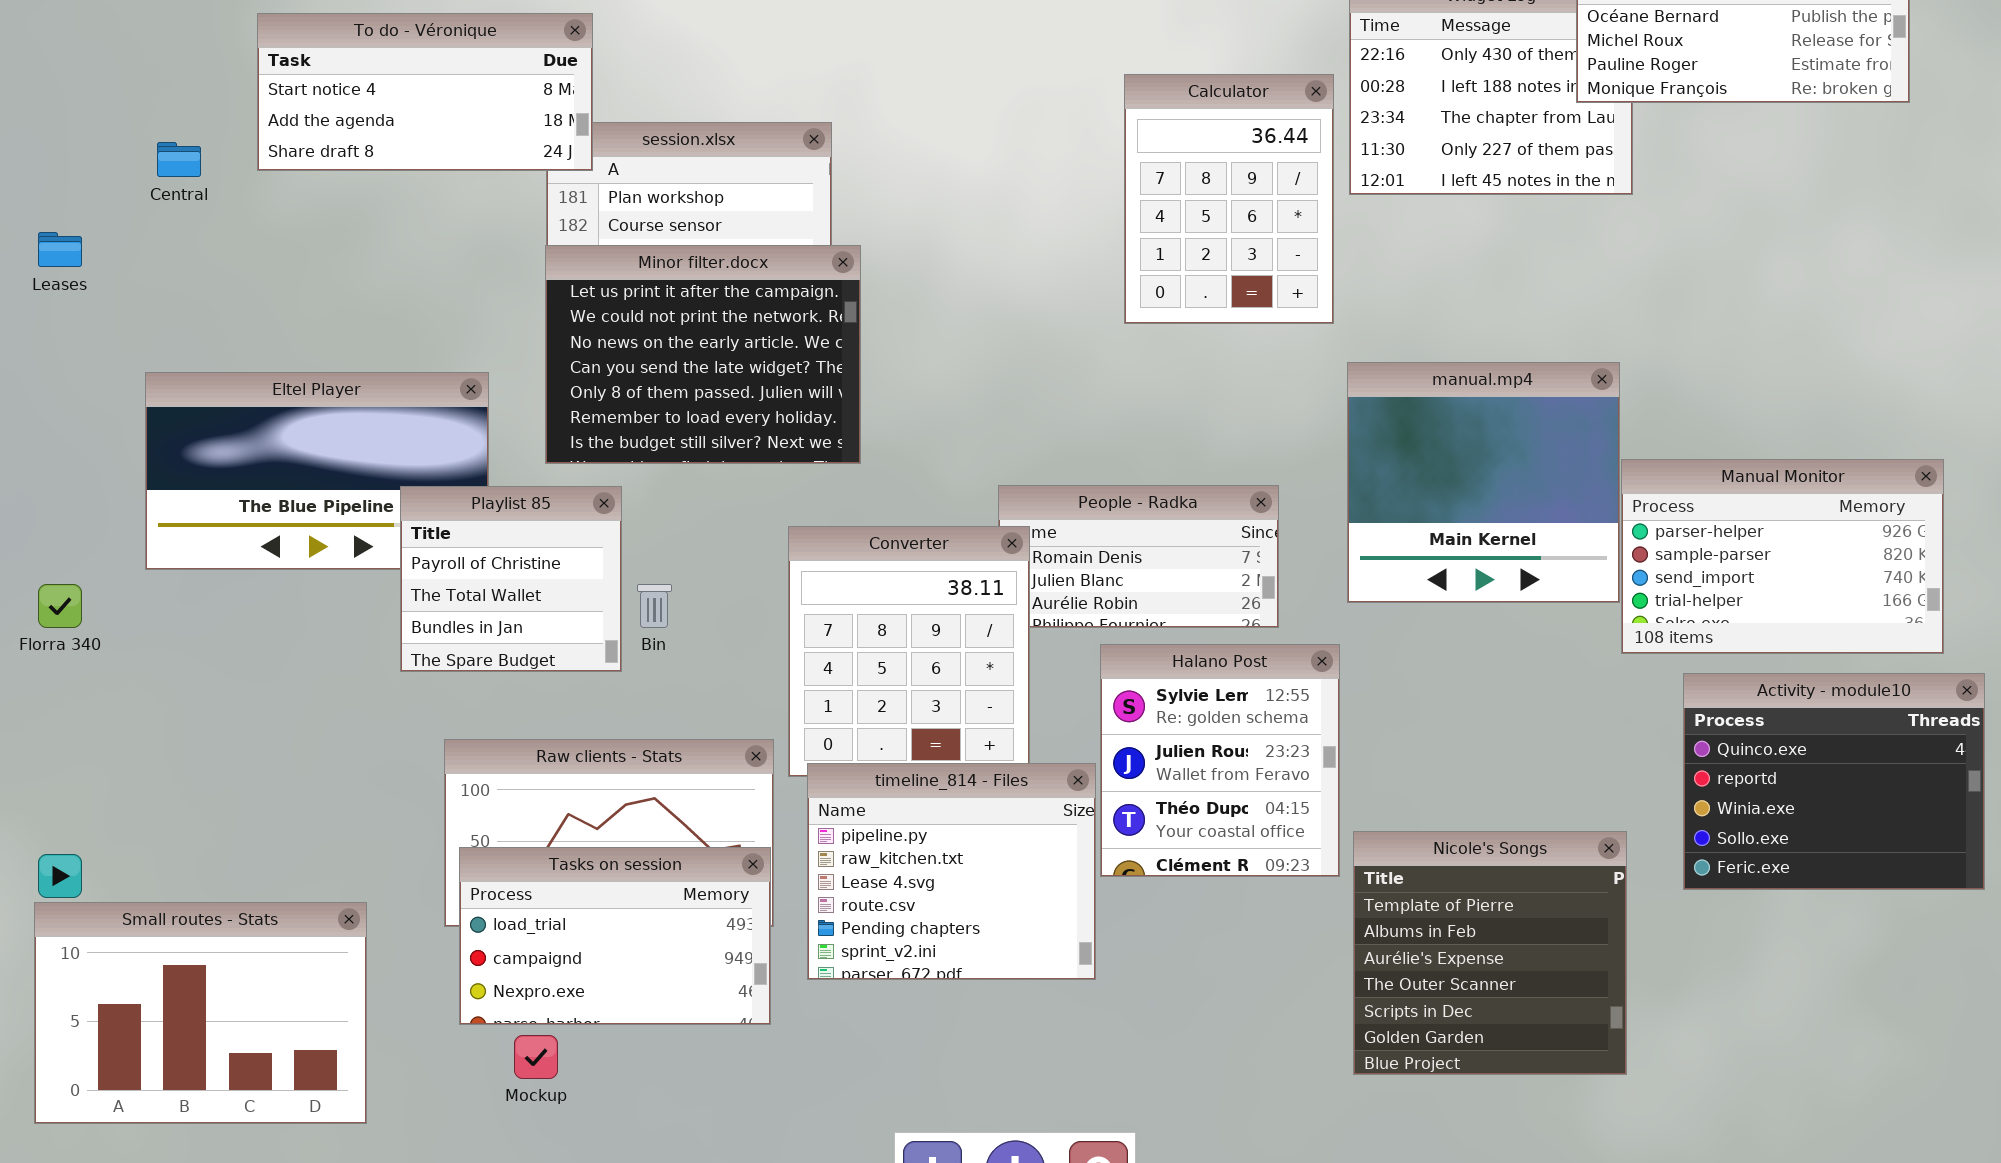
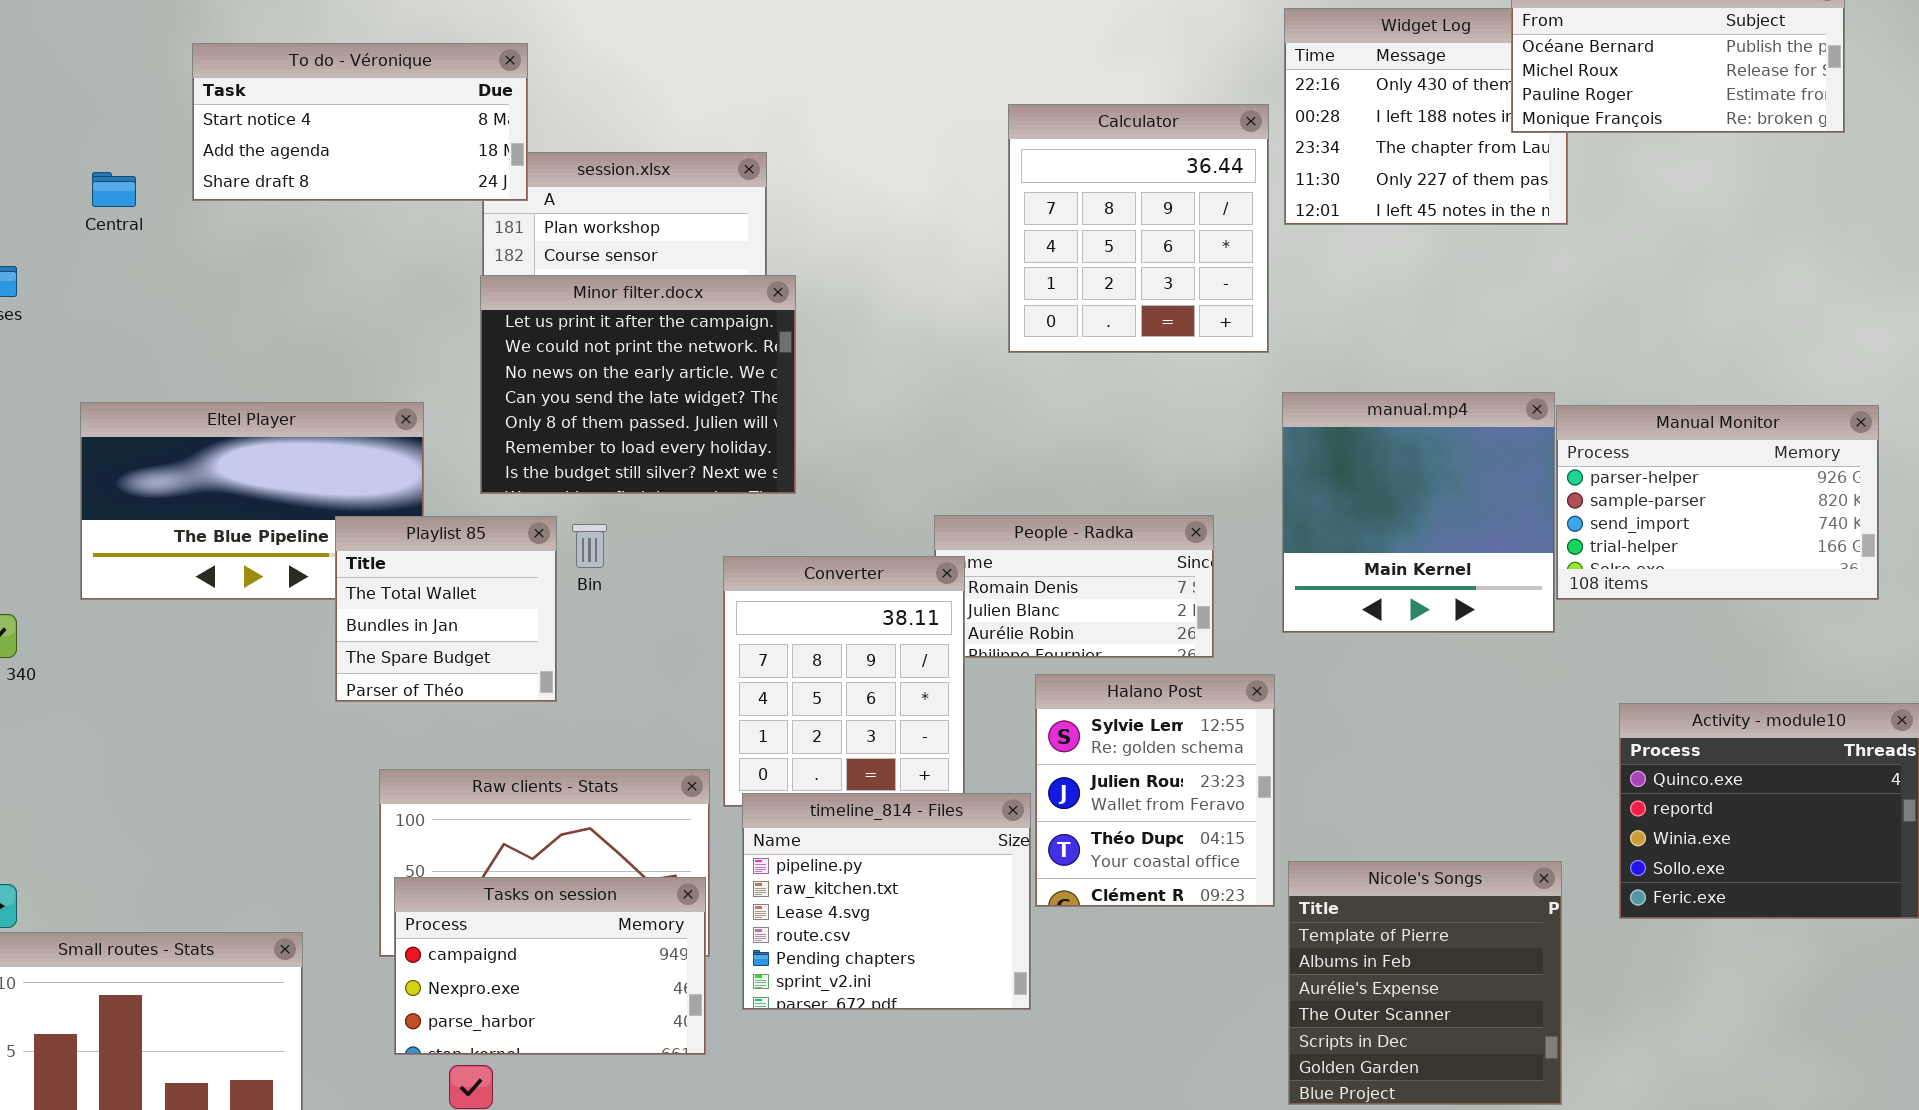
Calculator: [1124,74,1334,324] -> [1008,104,1269,353], resized
Manual Monitor: [1621,459,1944,654] -> [1556,405,1879,600], moved
Playlist 85: [400,486,622,672] -> [335,516,557,702], scrolled down 1 row
Bin: [637,584,672,628] -> [572,524,607,568], moved
Tasks on session: [459,847,771,1025] -> [394,877,706,1055], scrolled down 1 row

